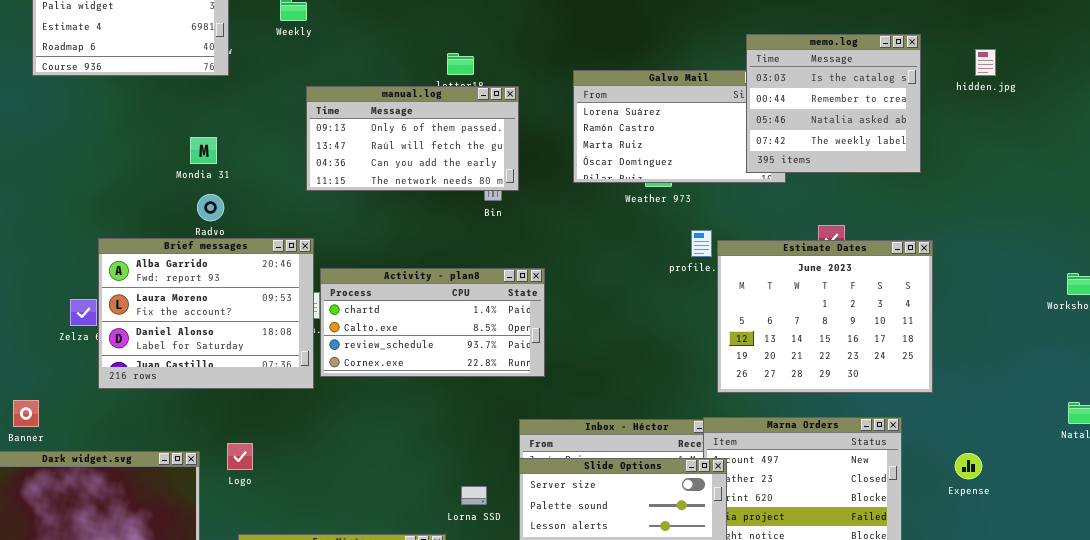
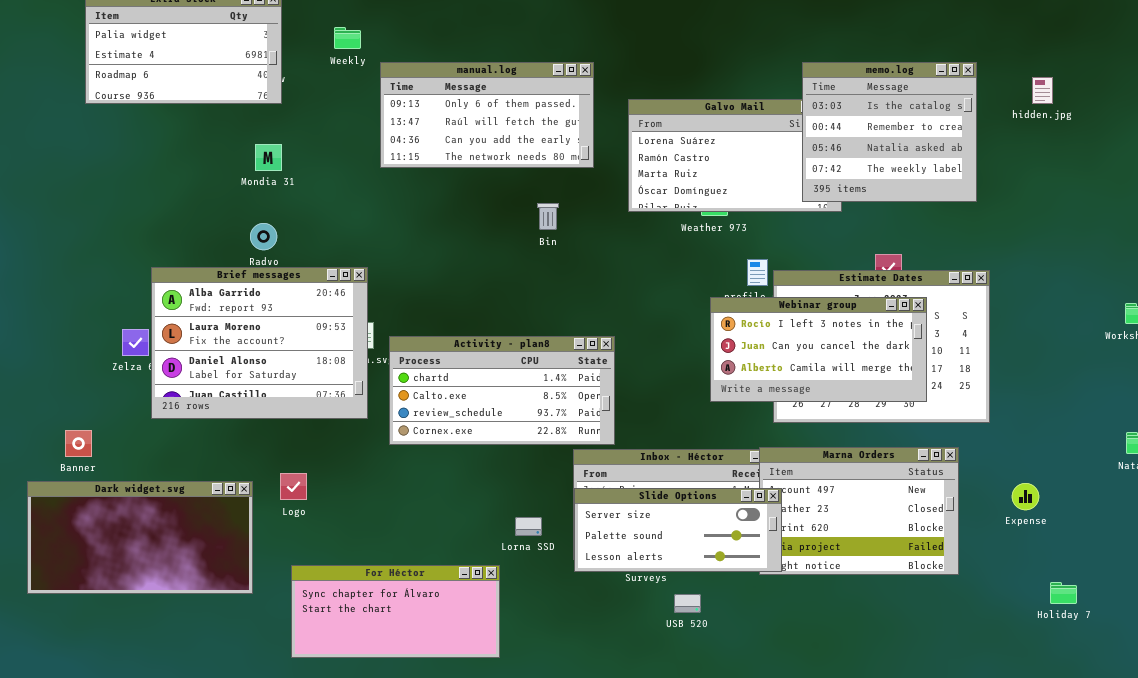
manual.log: [306,86,519,191] -> [380,62,594,168], moved
Mondia 31: [190,137,217,164] -> [255,144,282,171], moved
Activity - plan8: [320,268,545,377] -> [389,336,615,445], moved
Webinar group: none -> [710,297,927,402], opened

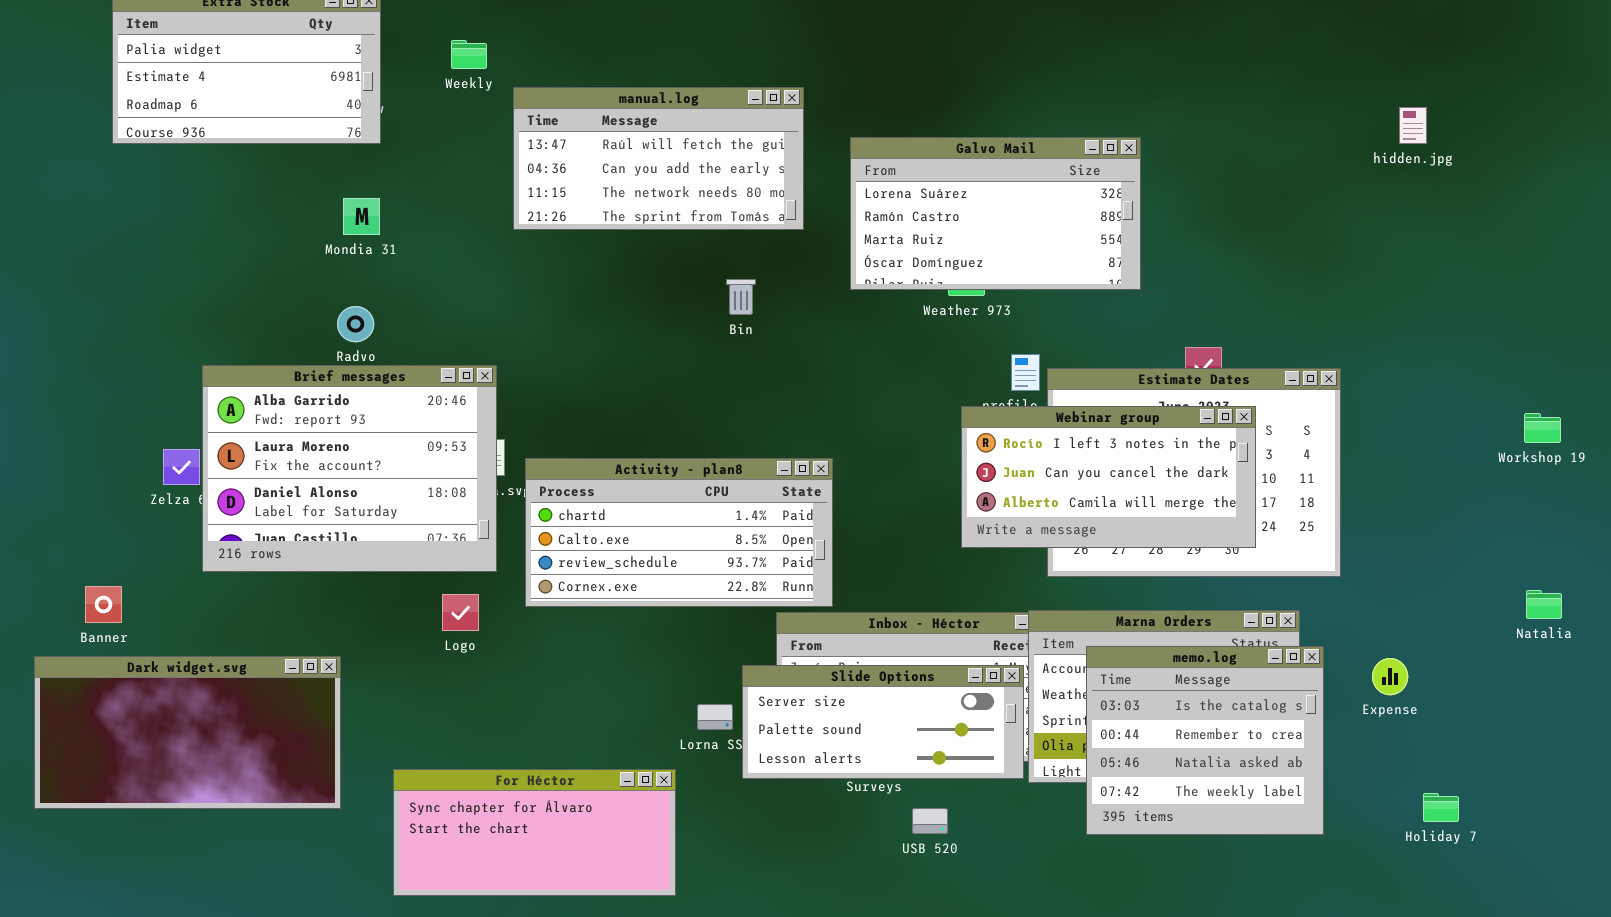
manual.log: [380,62,594,168] -> [513,87,804,230], scrolled down 1 row
memo.log: [802,62,977,202] -> [1086,646,1324,835], moved
Logo: [280,473,307,500] -> [442,594,479,631], moved
Slide Options: [574,488,782,572] -> [742,665,1024,779], moved

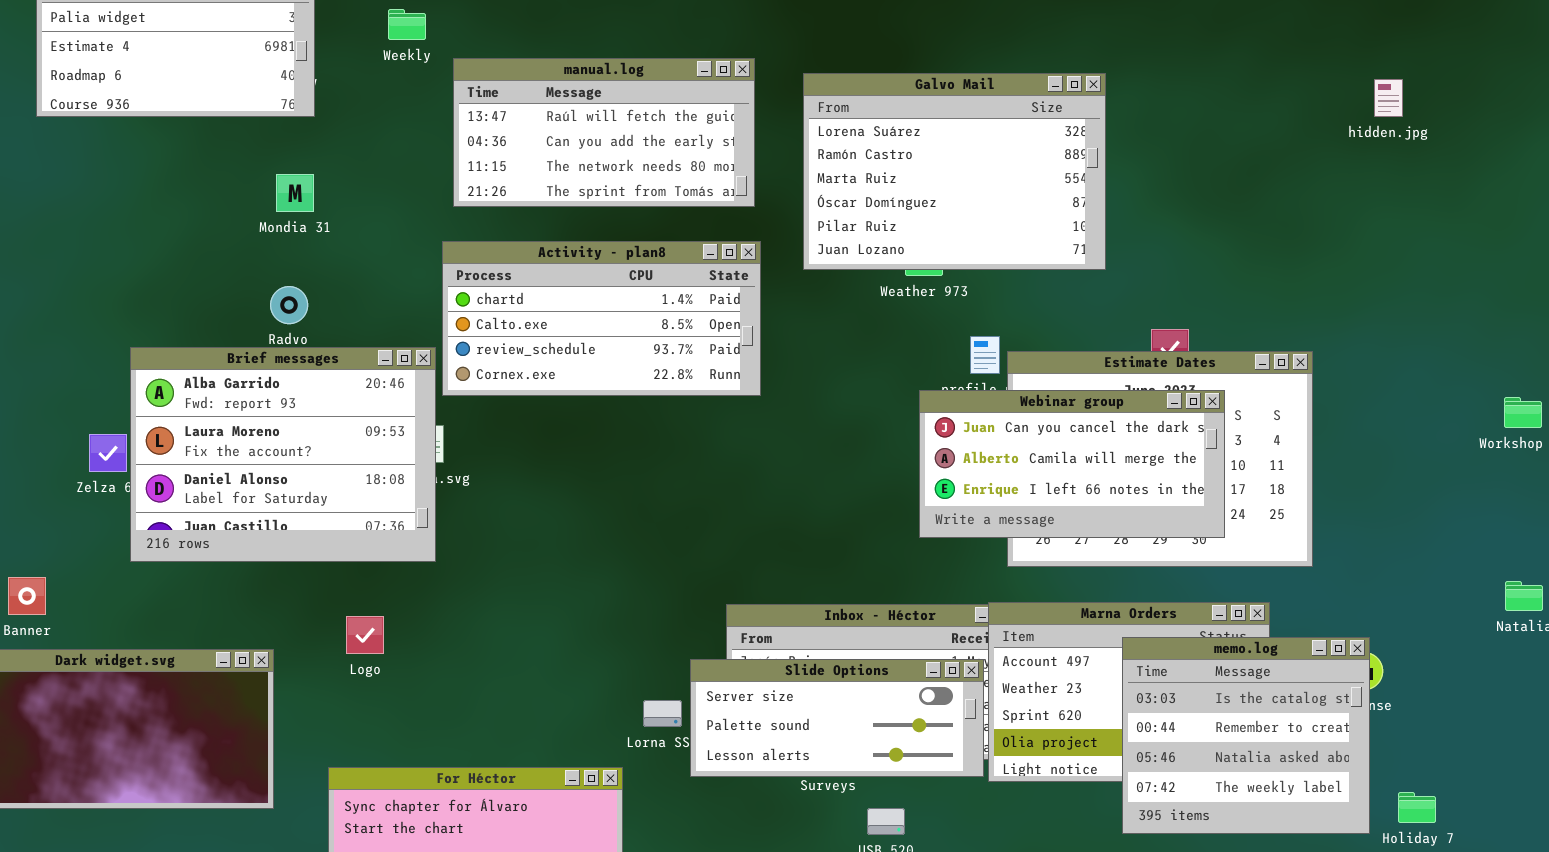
Galvo Mail: [850,137,1141,290] -> [803,73,1106,270], resized
Webinar group: [961,406,1256,548] -> [919,390,1225,538], scrolled down 1 row
Activity - plan8: [525,458,833,607] -> [442,241,761,396], moved
Logo: [442,594,479,631] -> [346,616,384,654], moved
memo.log: [1086,646,1324,835] -> [1122,637,1370,834], moved

